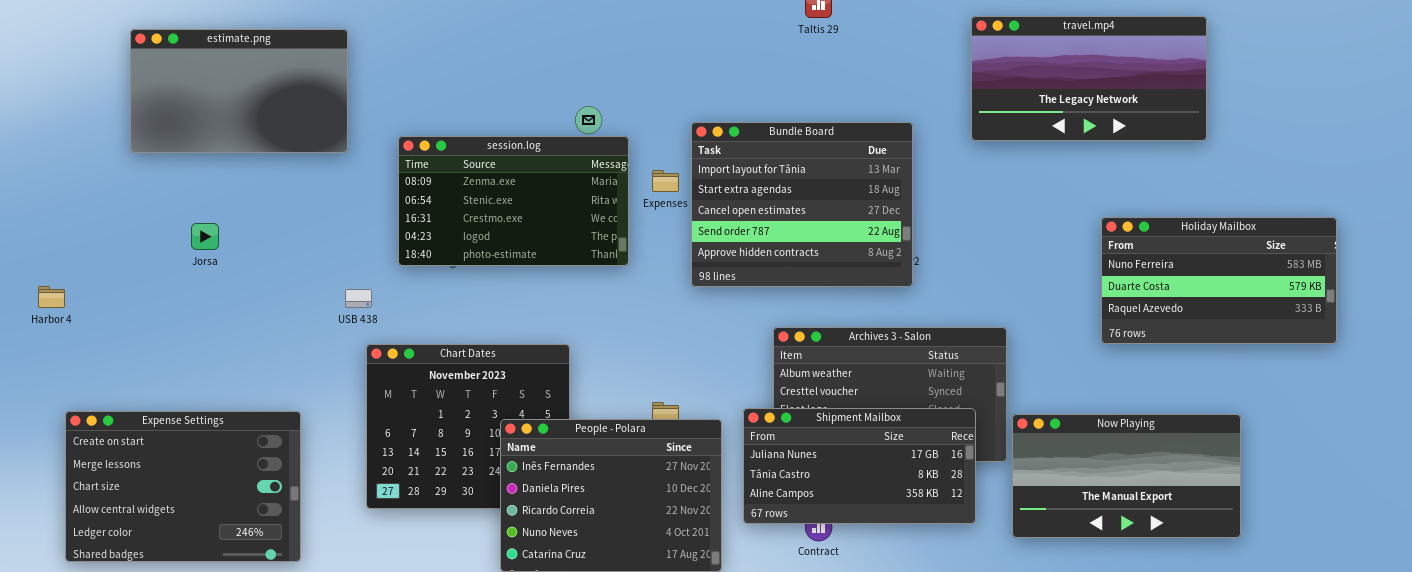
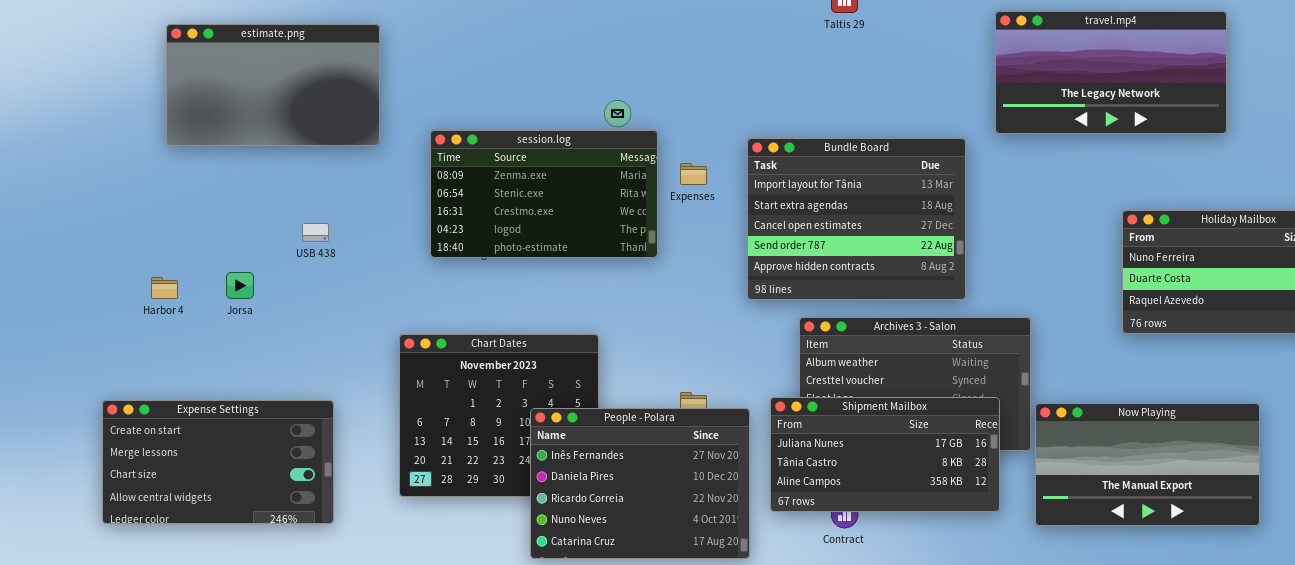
Bundle Board: [691,122,913,287] -> [747,138,966,300], moved
Jorsa: [191,223,219,250] -> [226,272,254,299], moved
Harbor 4: [38,286,65,308] -> [151,277,178,299], moved
USB 438: [345,289,372,308] -> [302,223,329,242], moved
Expense Settings: [65,411,301,562] -> [102,400,334,524], resized

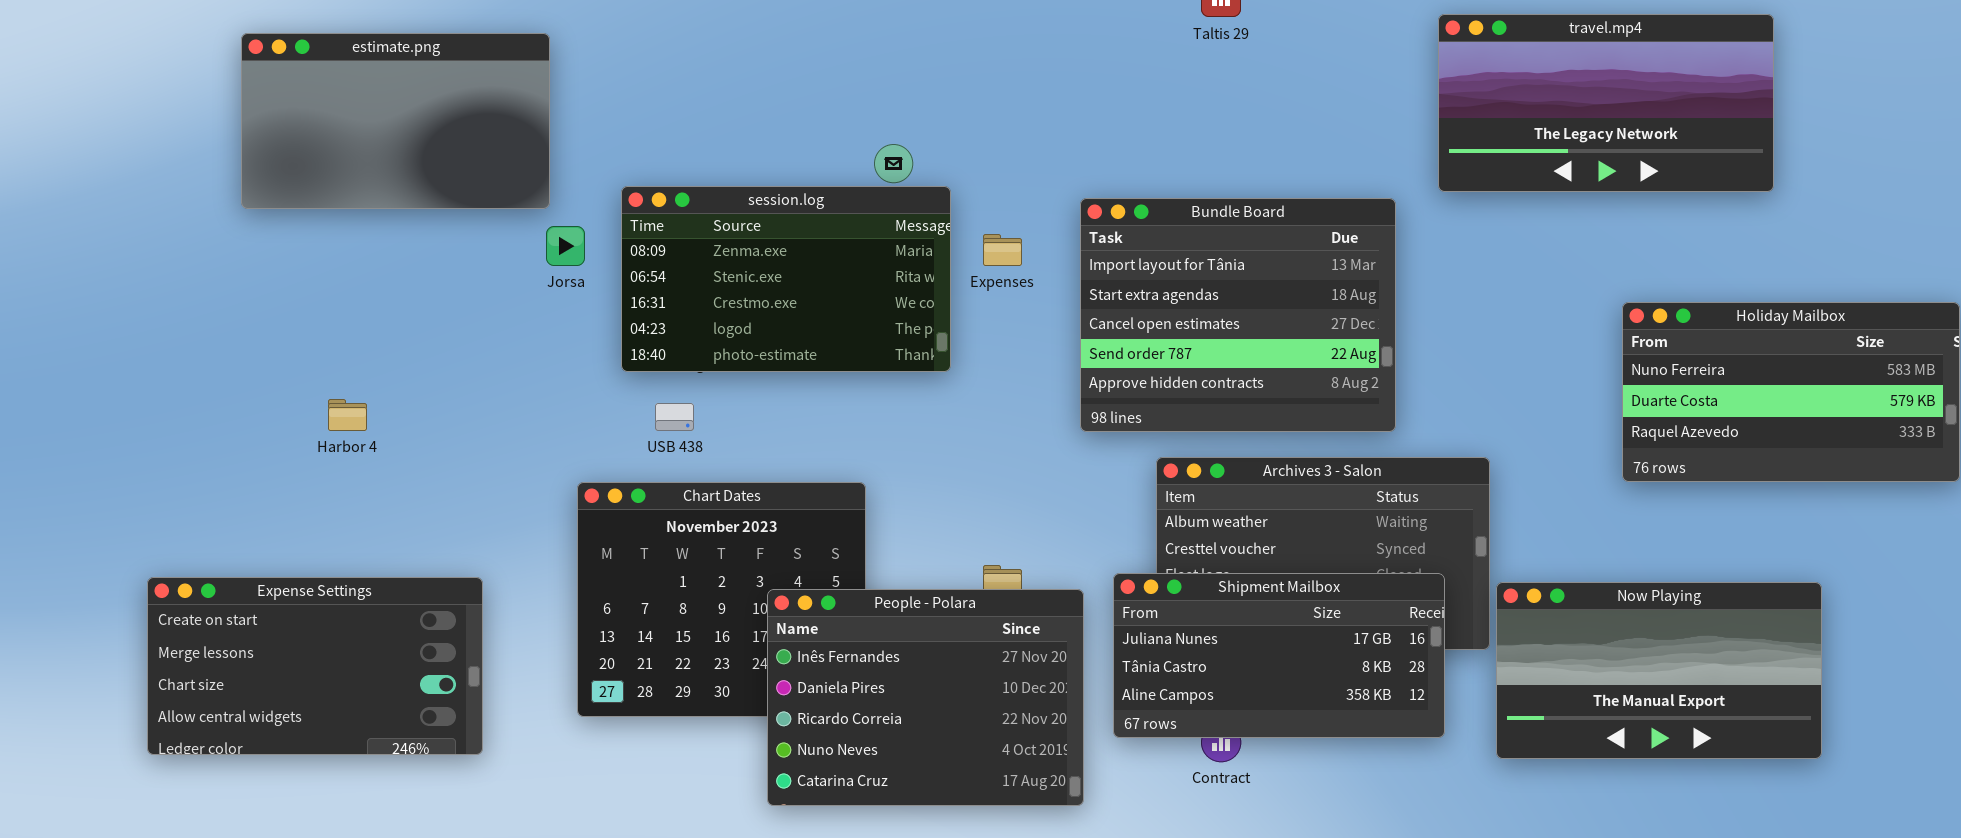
USB 438: [302,223,329,242] -> [655,403,694,431], moved
Jorsa: [226,272,254,299] -> [546,226,585,266], moved
Harbor 4: [151,277,178,299] -> [328,399,367,431], moved

